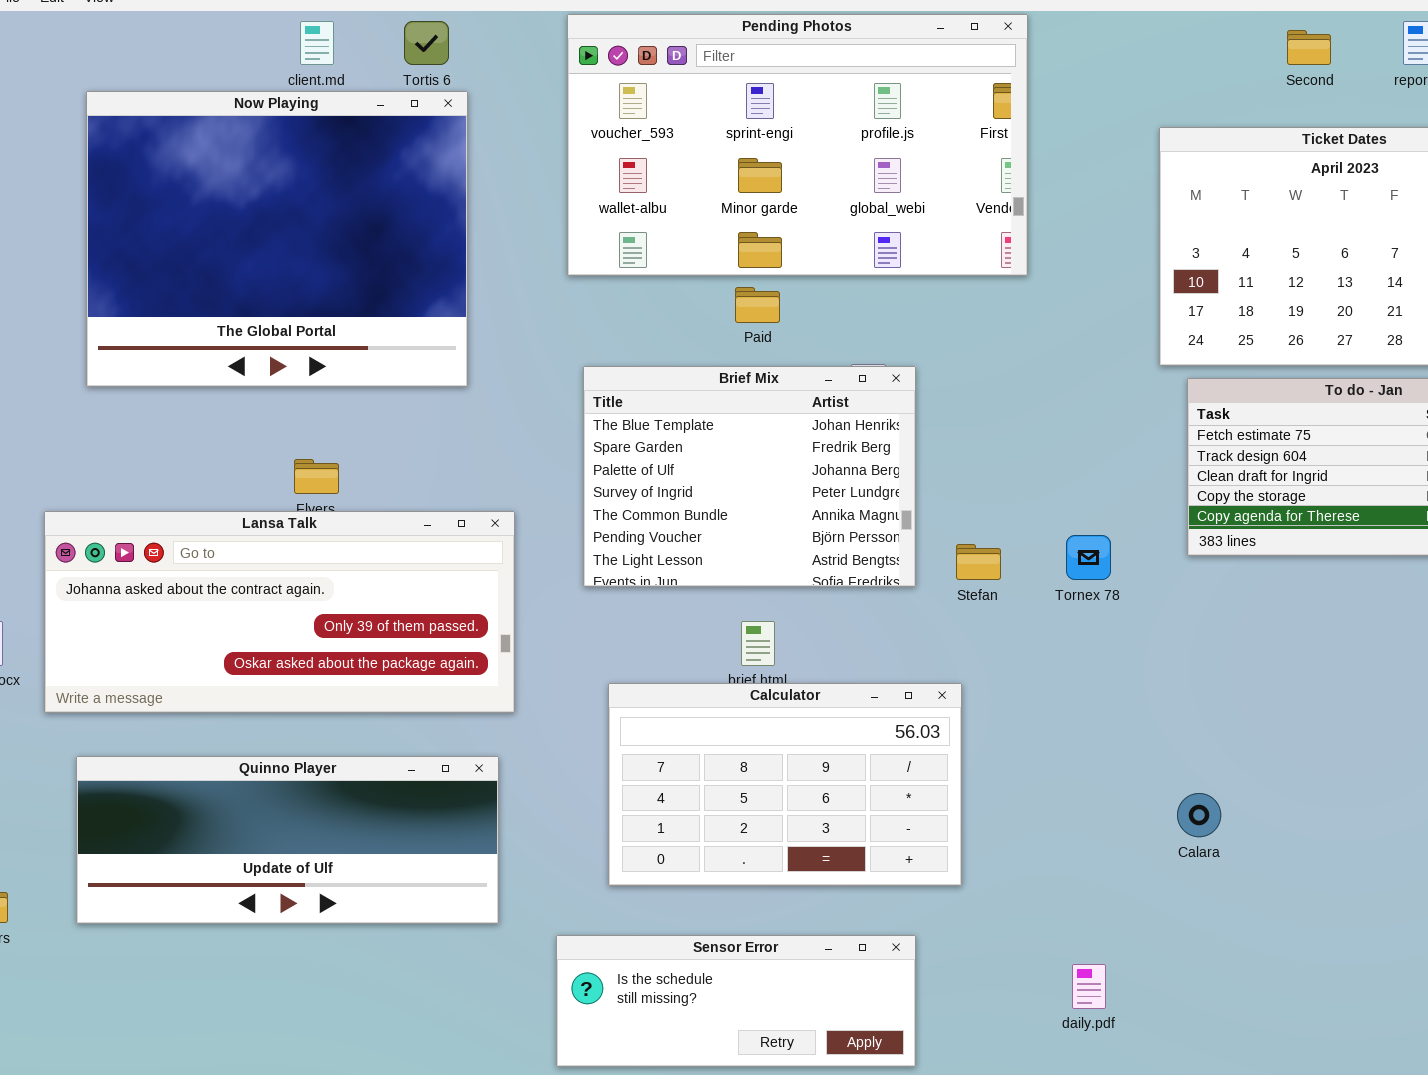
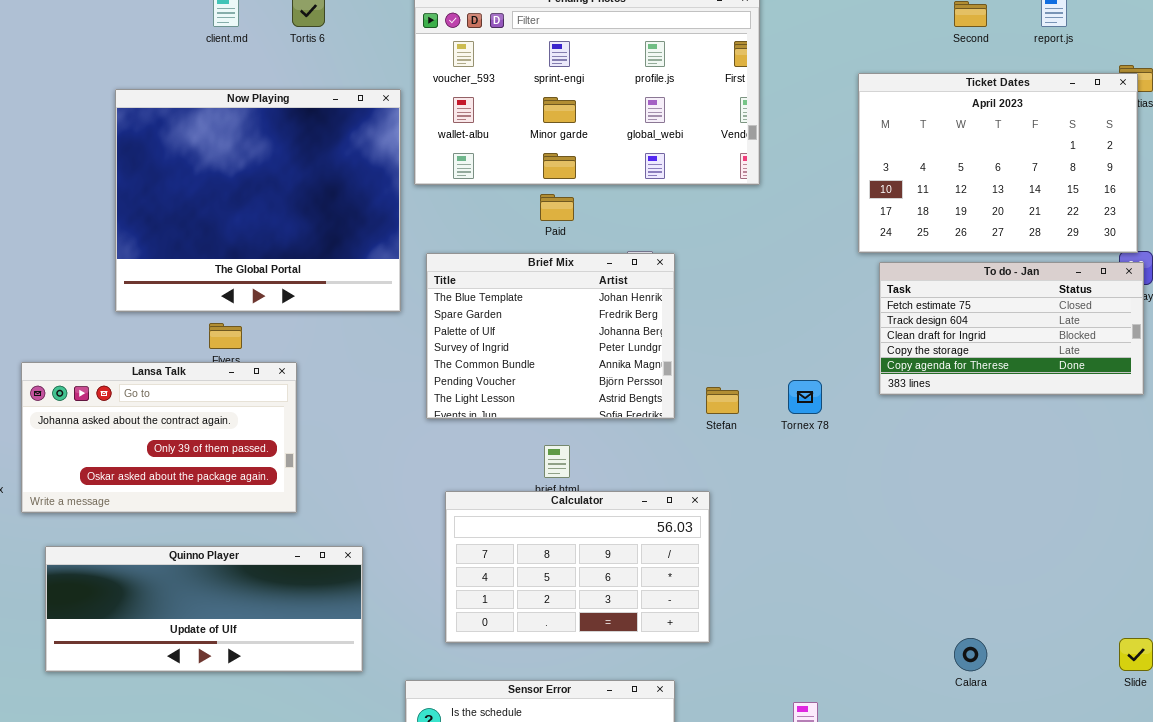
Now Playing: [86,91,468,387] -> [115,89,401,312], moved
Lansa Talk: [44,511,515,713] -> [21,362,297,513], resized
Calara: [1177,793,1221,837] -> [954,638,987,671], moved

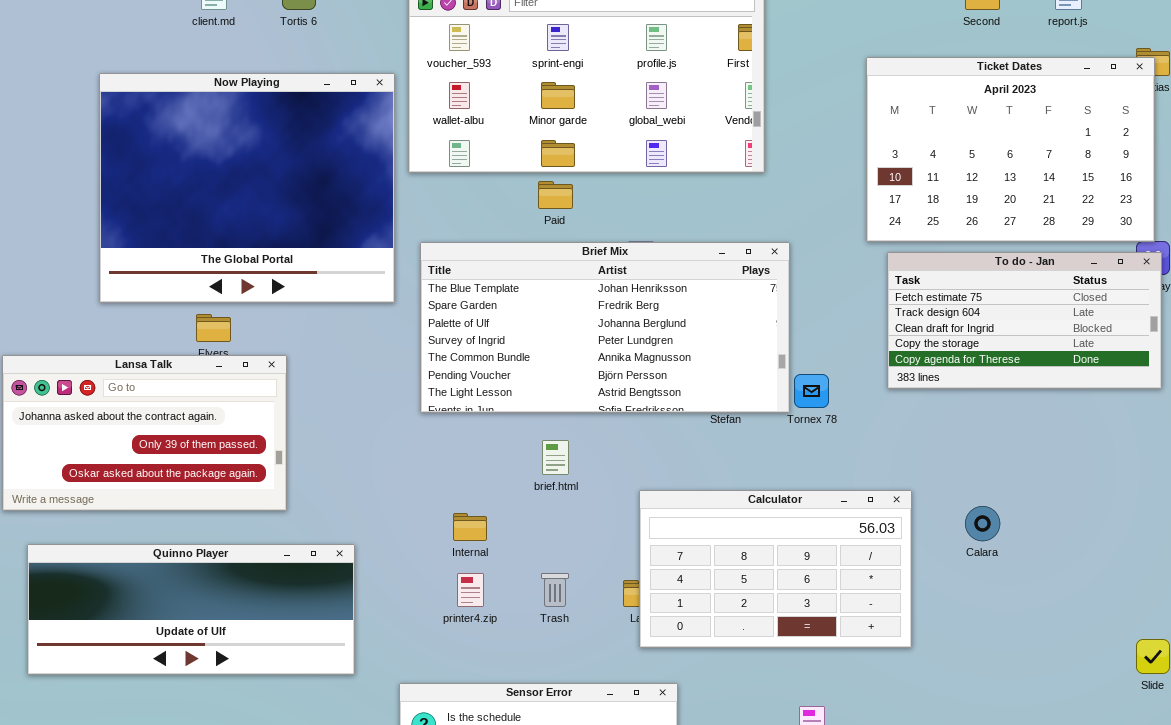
Brief Mix: [426,253,675,419] -> [420,242,790,413], resized
Calculator: [445,491,710,643] -> [639,490,912,648], moved
Calara: [954,638,987,671] -> [965,506,1000,541], moved

